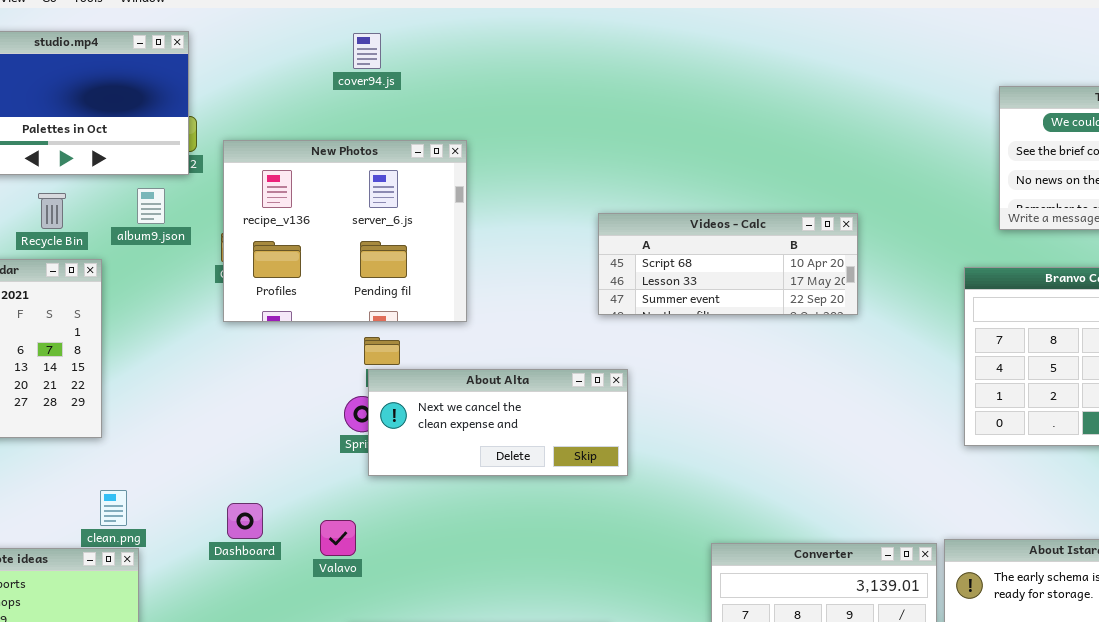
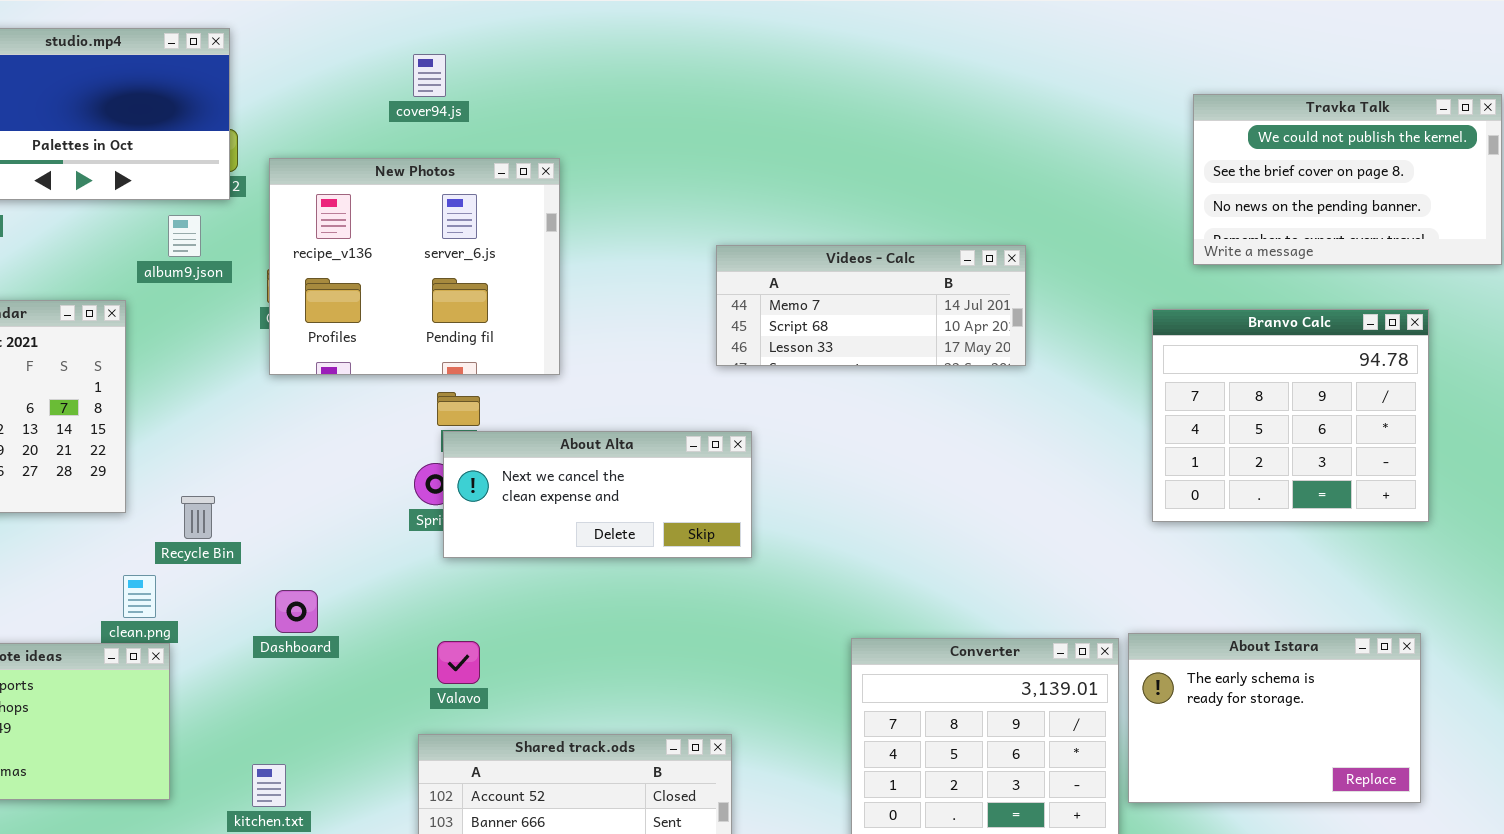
cover94.js: [353,33,381,69] -> [413,54,446,97], moved
Recycle Bin: [38,193,66,229] -> [181,496,215,539], moved
Videos - Calc: [598,213,858,315] -> [716,245,1026,366], scrolled up 1 row
Valavo: [320,520,356,556] -> [437,641,480,684], moved

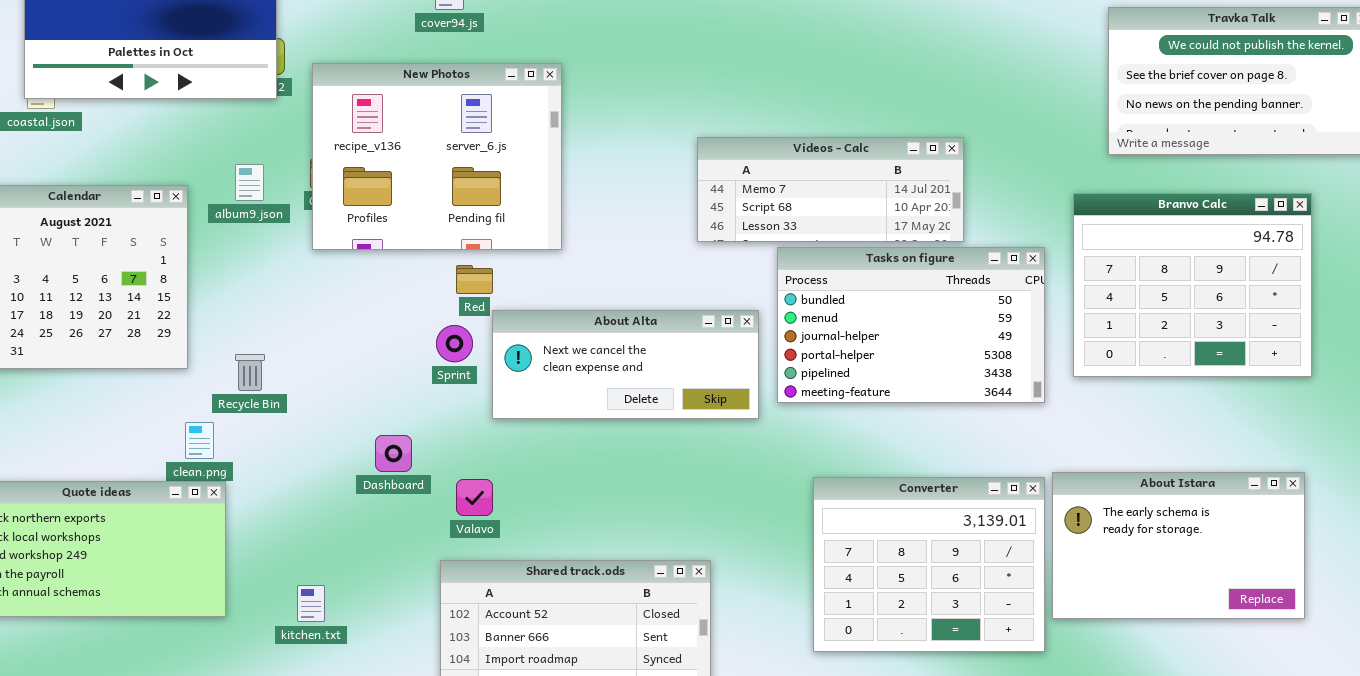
album9.json: [168,215,201,257] -> [235,164,264,201], moved
Tasks on figure: none -> [777,247,1045,403], opened
About Alta: [443,431,752,558] -> [492,310,759,419], moved
Dashboard: [275,590,318,633] -> [375,435,412,472], moved

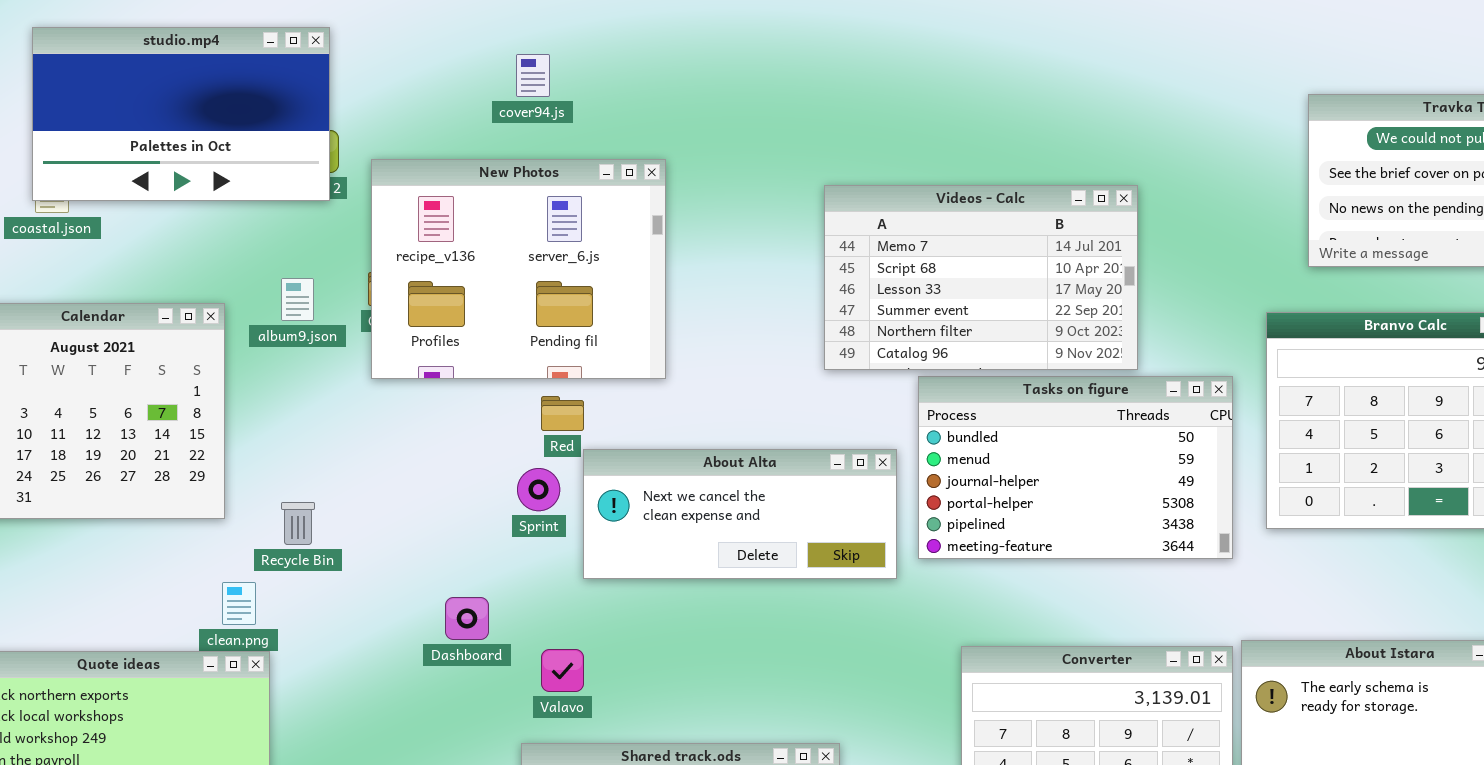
Videos - Calc: [697,137,964,242] -> [824,185,1138,370], resized

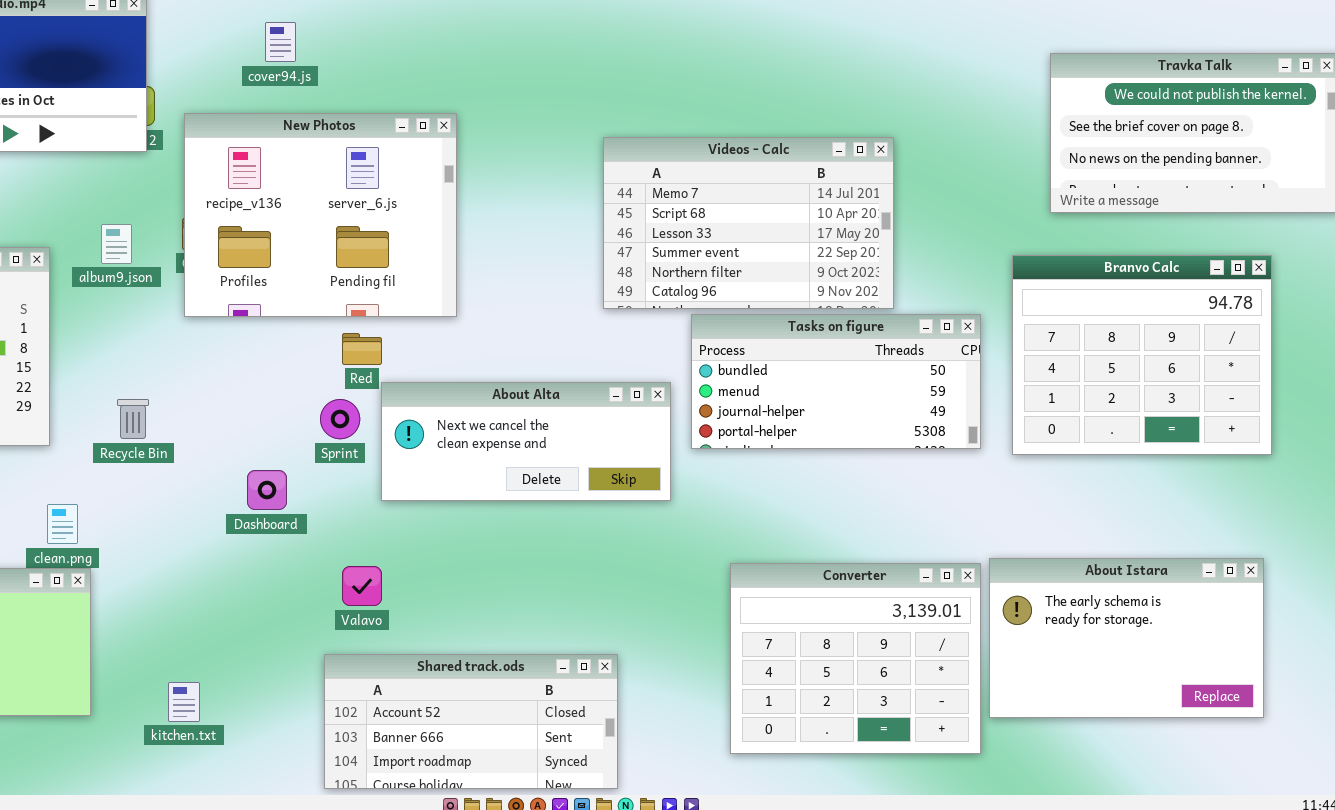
cover94.js: [516,54,550,97] -> [265,22,296,62], moved
Tasks on figure: [918,376,1233,559] -> [691,314,981,449], resized
Recycle Bin: [281,502,315,545] -> [117,399,149,439], moved
Dashboard: [445,597,489,640] -> [247,470,287,510], moved

